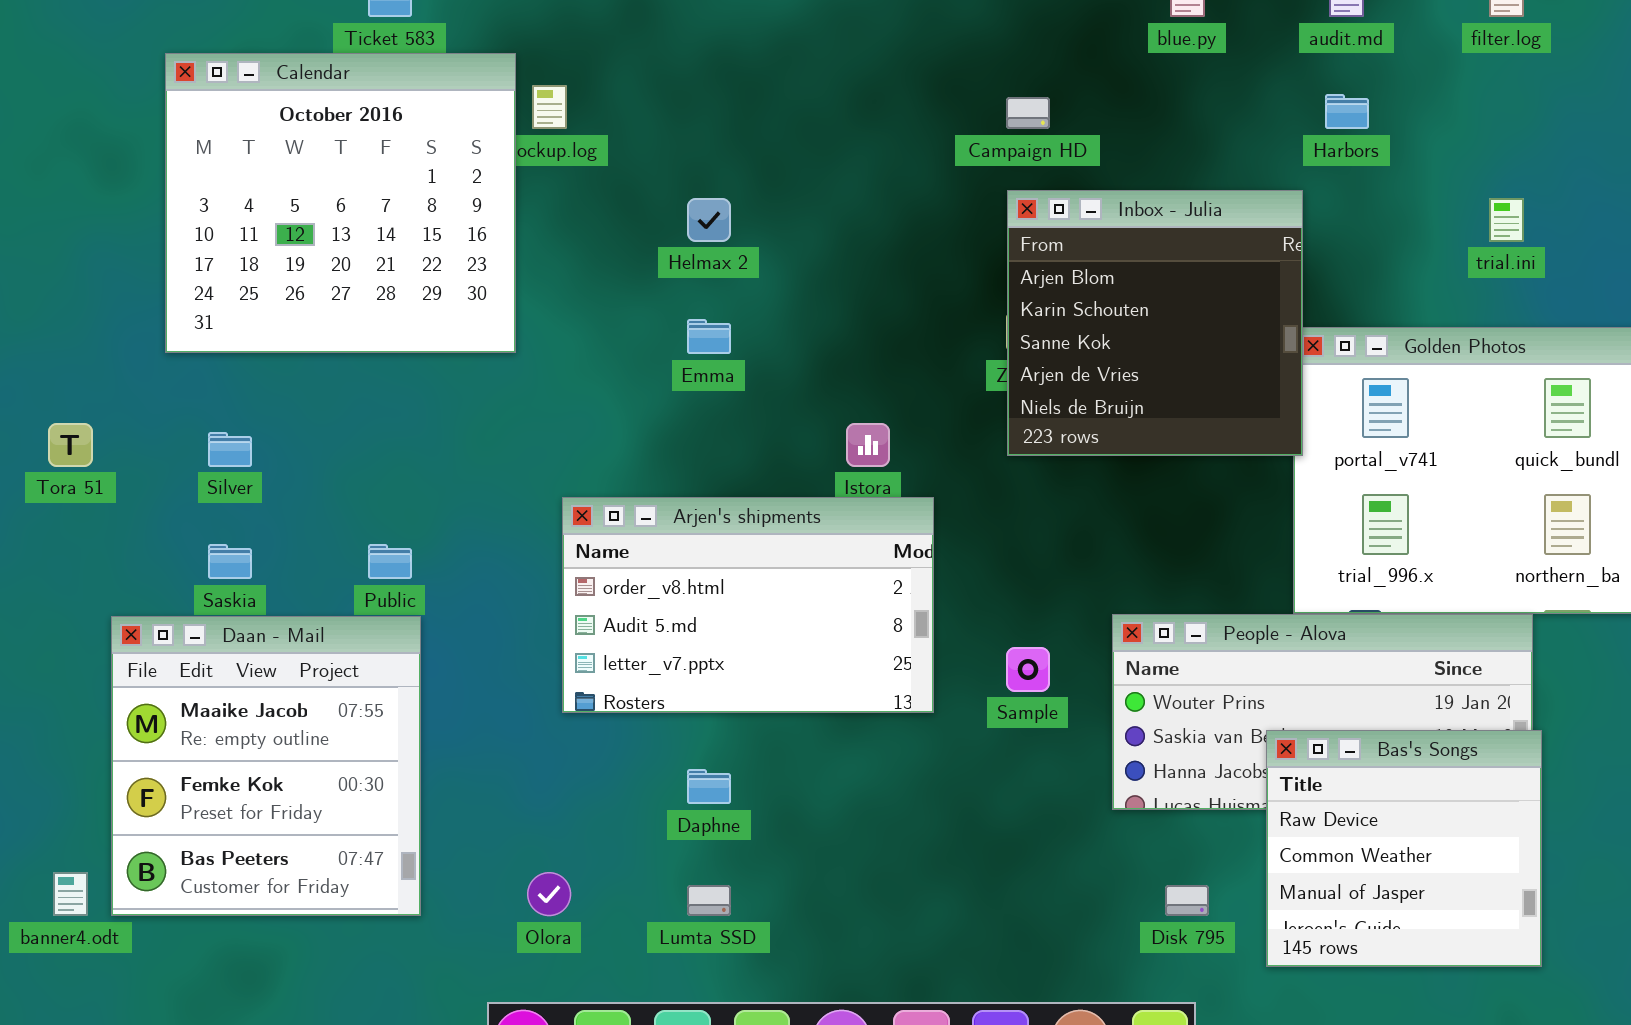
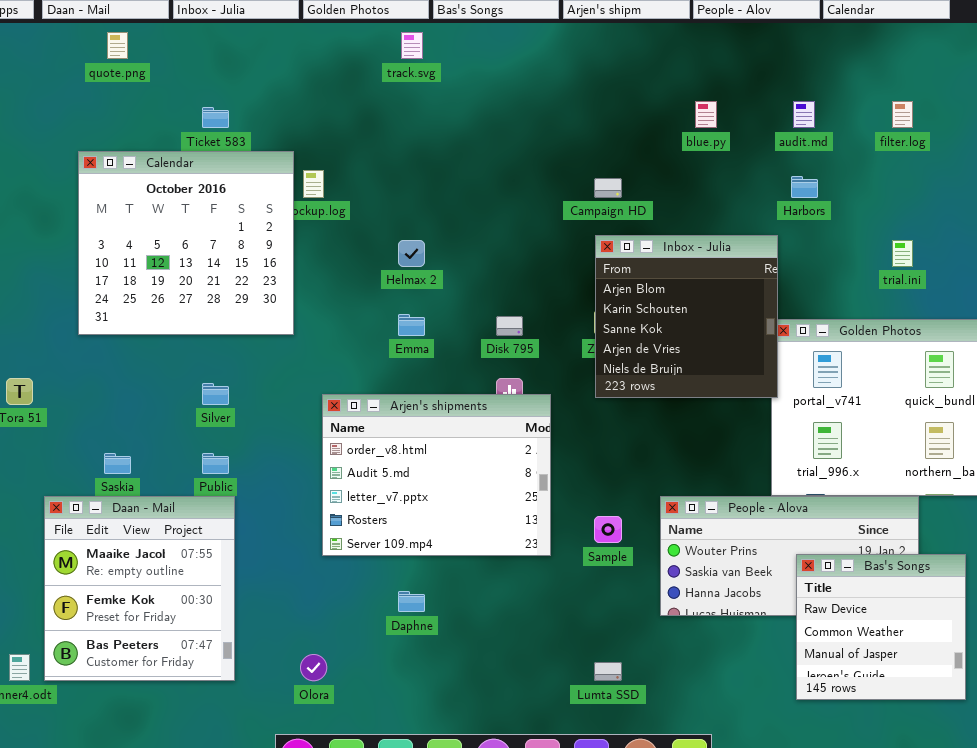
Silver: [208,432,252,467] -> [202,383,229,405], moved
Arjen's shipments: [562,497,934,713] -> [322,394,551,556], resized
Bas's Songs: [1266,730,1542,967] -> [796,554,966,700], moved
Lumta SSD: [687,885,731,916] -> [594,662,622,681], moved
Disk 795: [1165,885,1209,916] -> [496,316,523,336], moved

